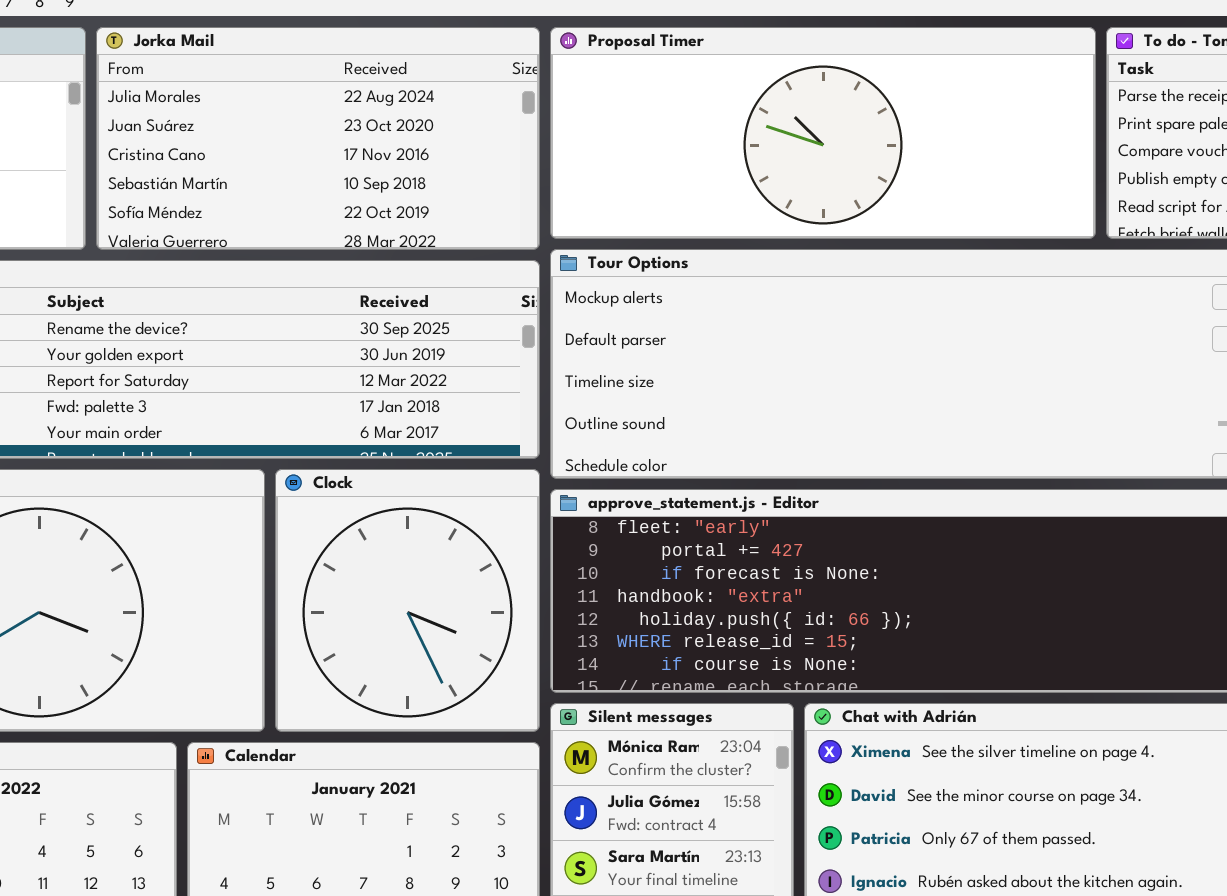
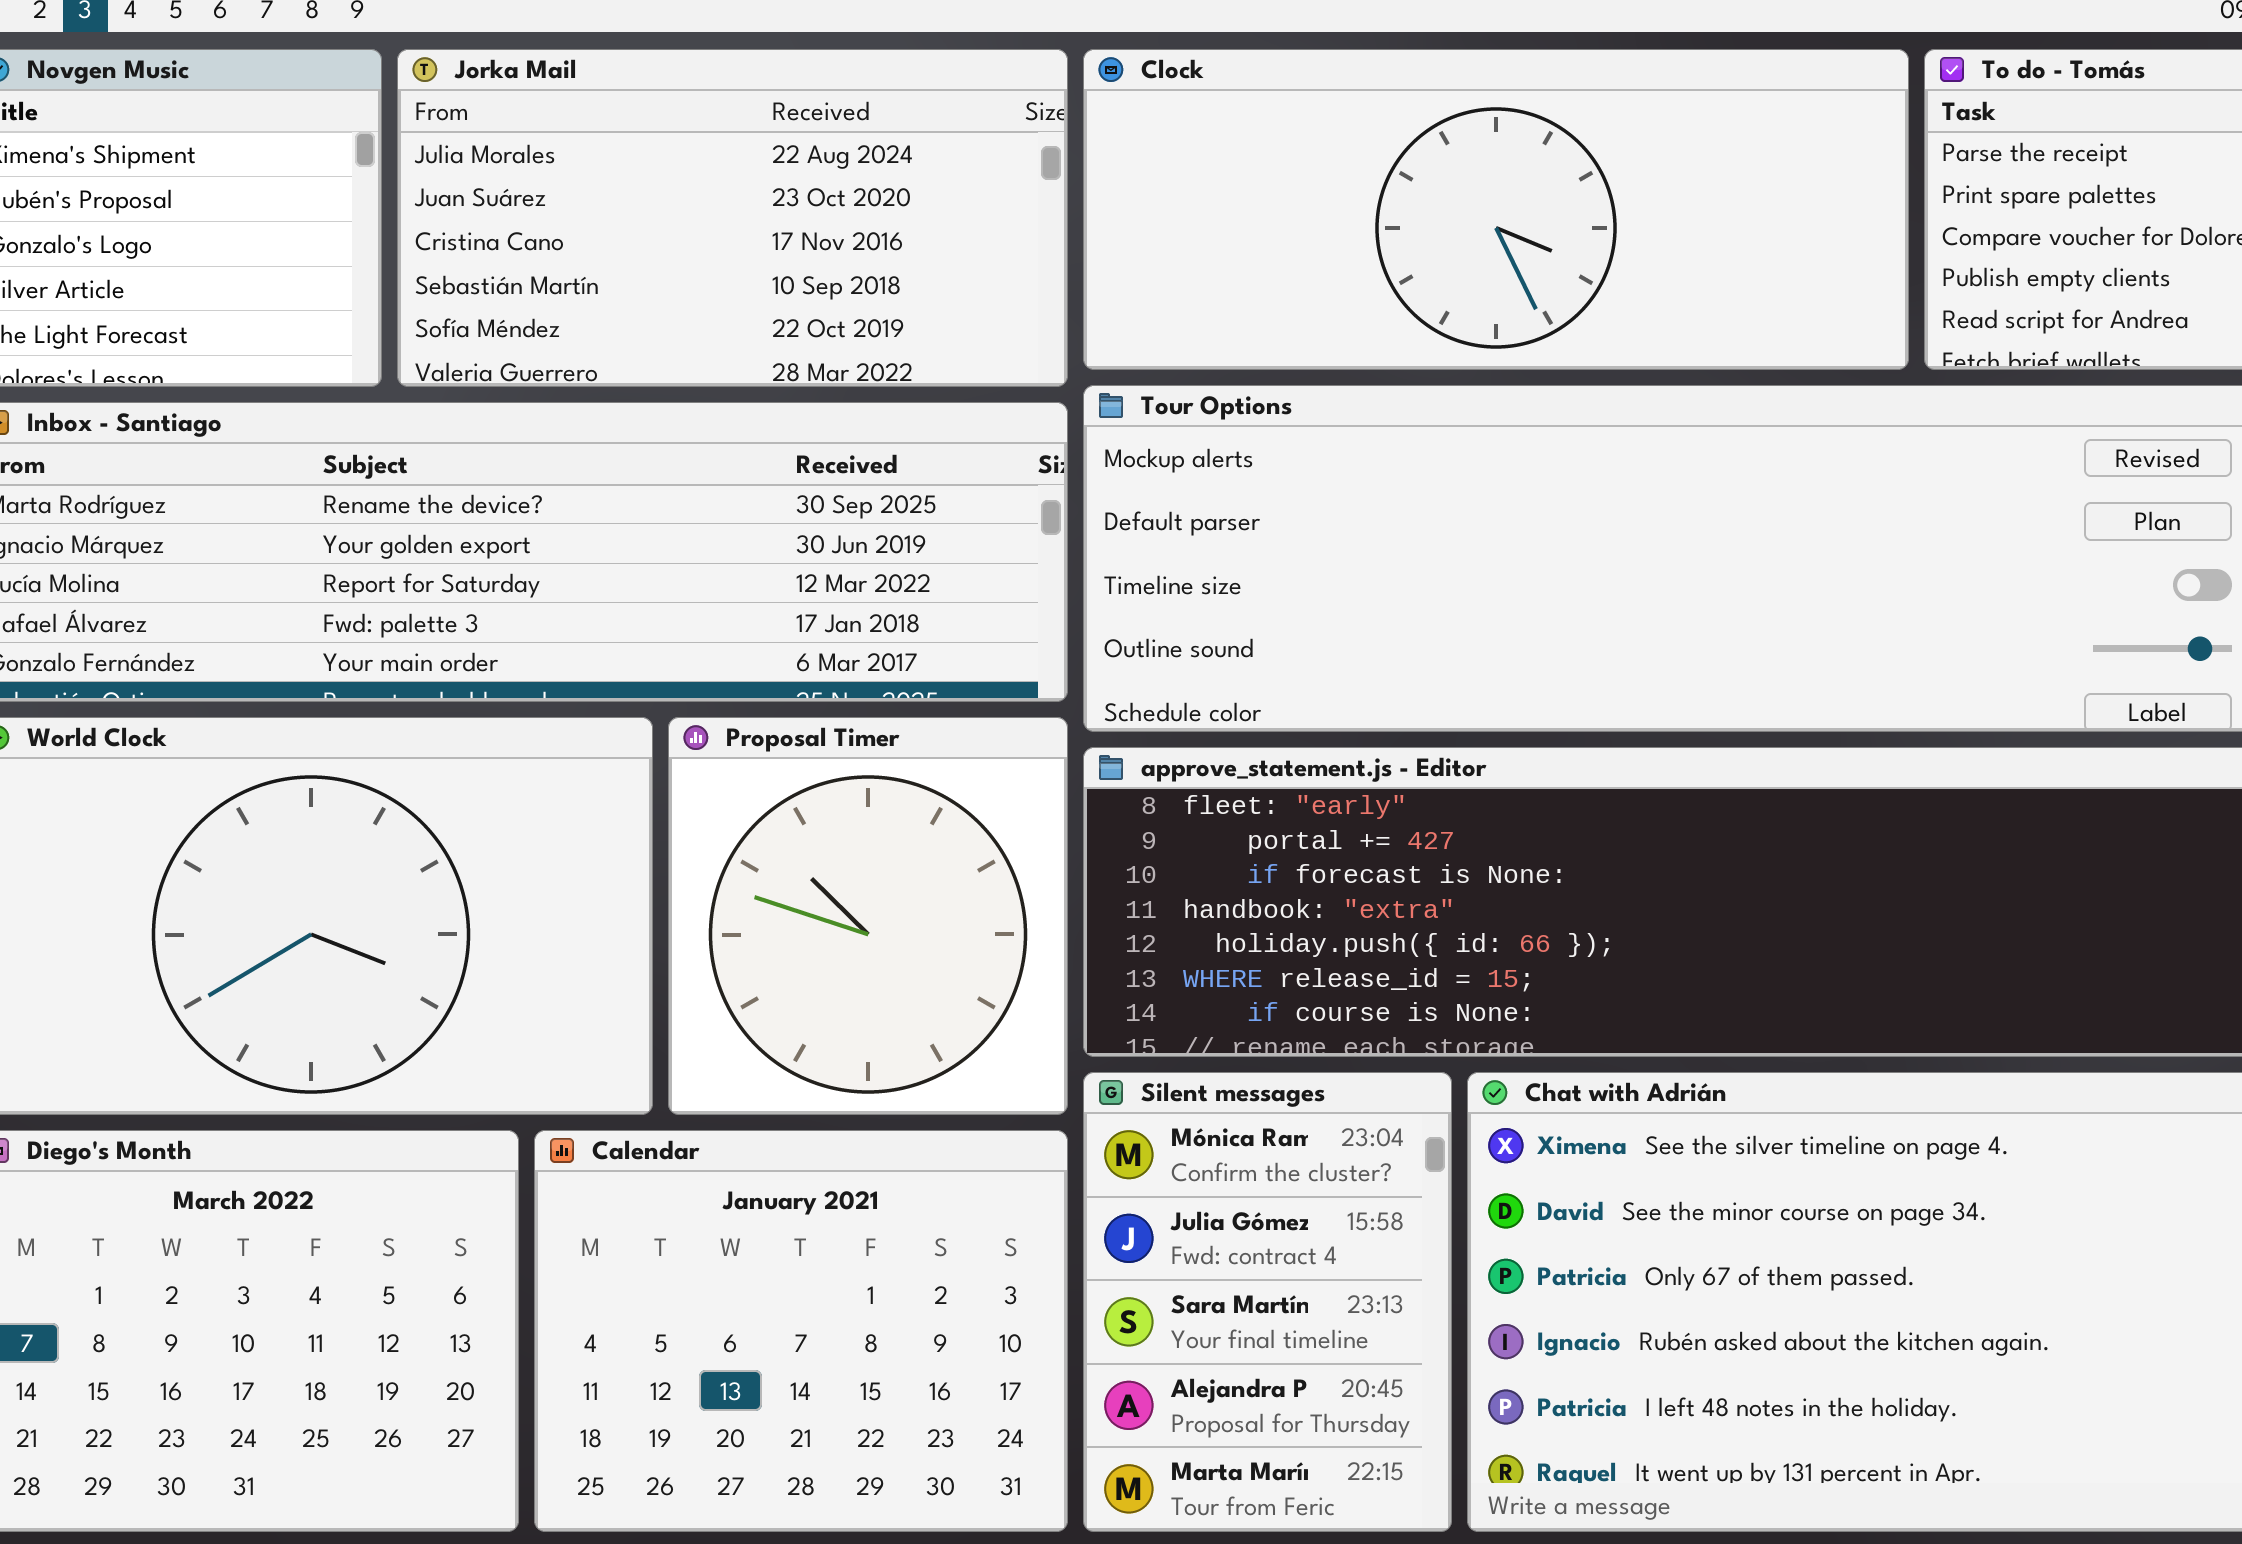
Proposal Timer: [550,27,1096,239] -> [668,717,1068,1115], moved, resized
Clock: [275,469,540,732] -> [1083,49,1909,370], moved, resized

